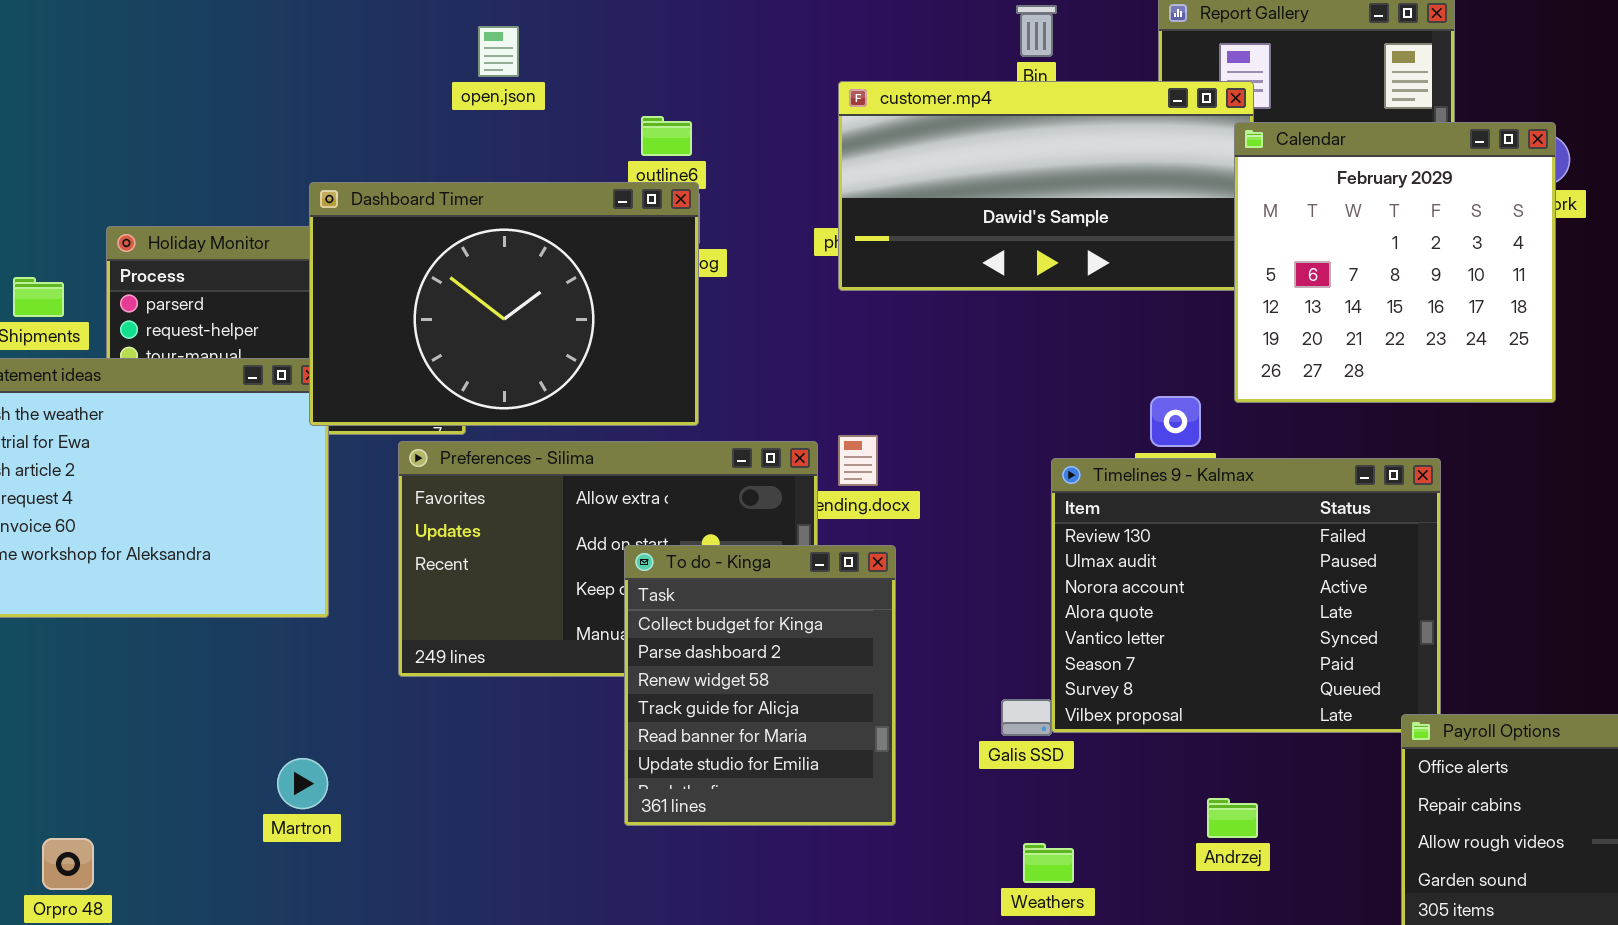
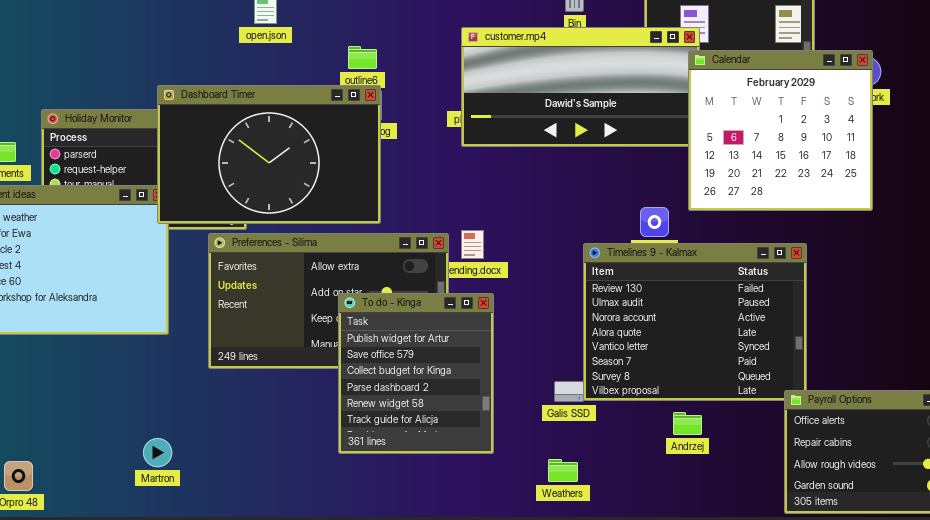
To do - Kinga: [624,545,896,826] -> [338,293,494,454], scrolled up 2 rows
Martron: [277,758,328,809] -> [143,438,172,467], moved
Andrzej: [1207,798,1258,838] -> [673,412,702,435], moved
Weathers: [1023,843,1074,883] -> [548,459,578,482], moved

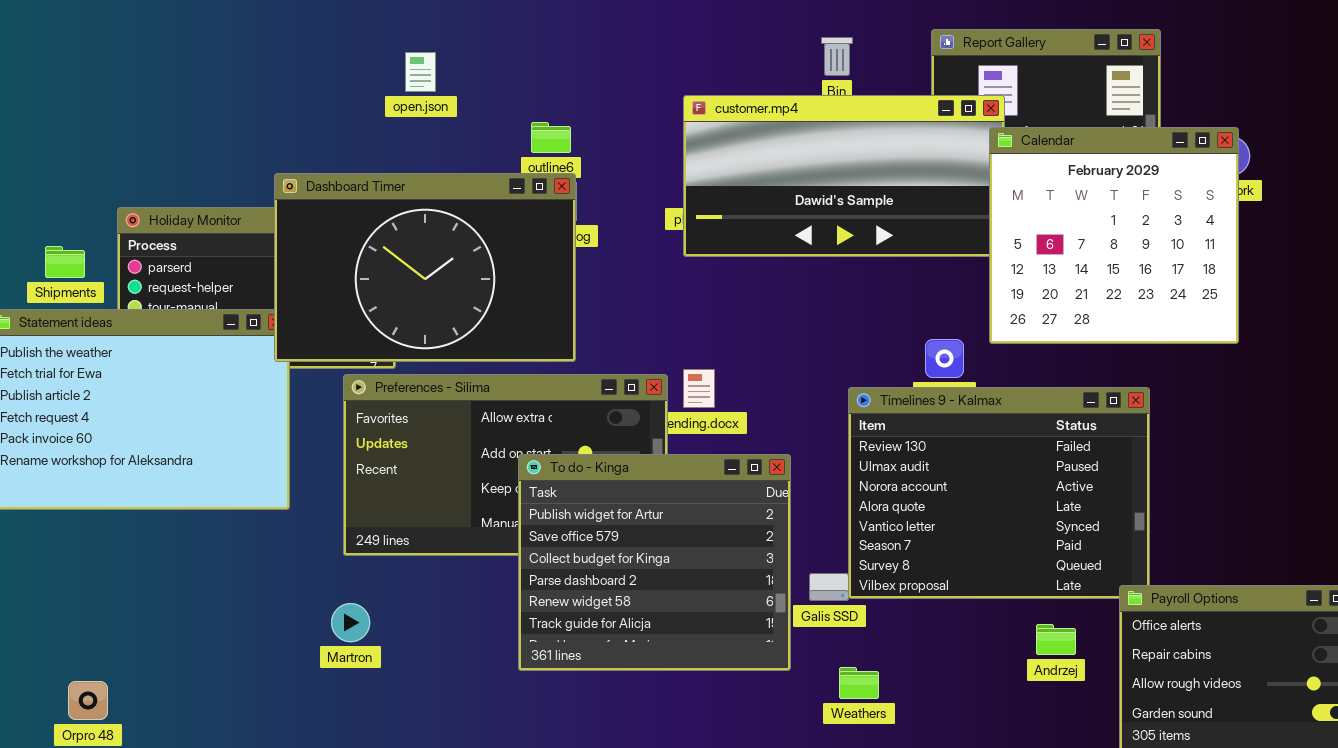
To do - Kinga: [338,293,494,454] -> [518,454,791,671], resized
Andrzej: [673,412,702,435] -> [1036,624,1076,655], moved
Martron: [143,438,172,467] -> [331,603,370,642], moved
Weathers: [548,459,578,482] -> [839,667,879,699], moved

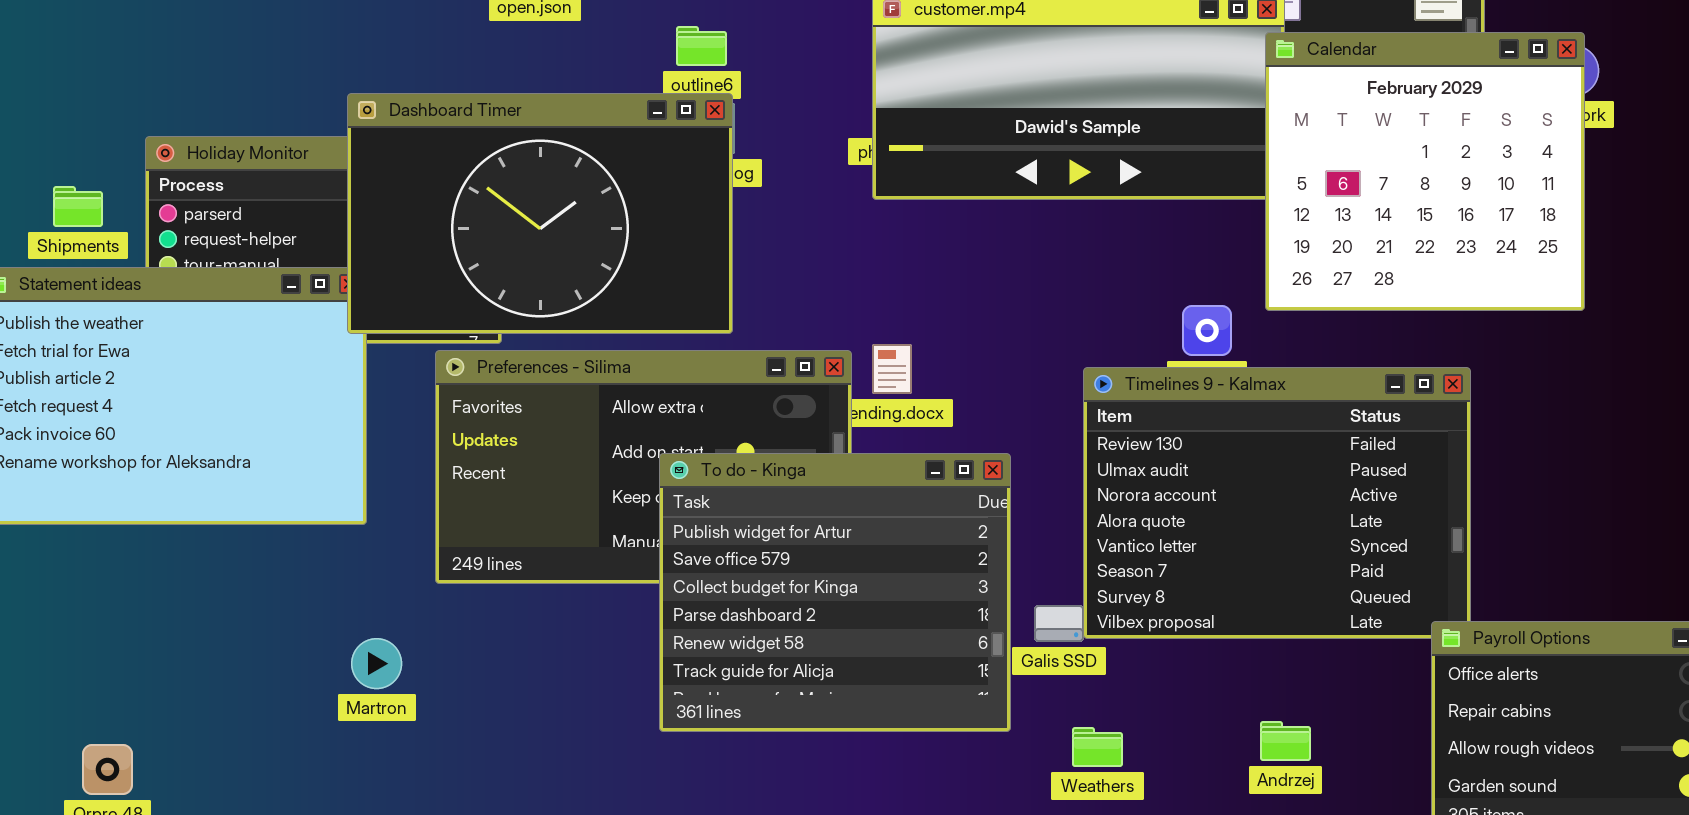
Martron: [331,603,370,642] -> [351,638,402,689], moved
Andrzej: [1036,624,1076,655] -> [1260,721,1311,761], moved

